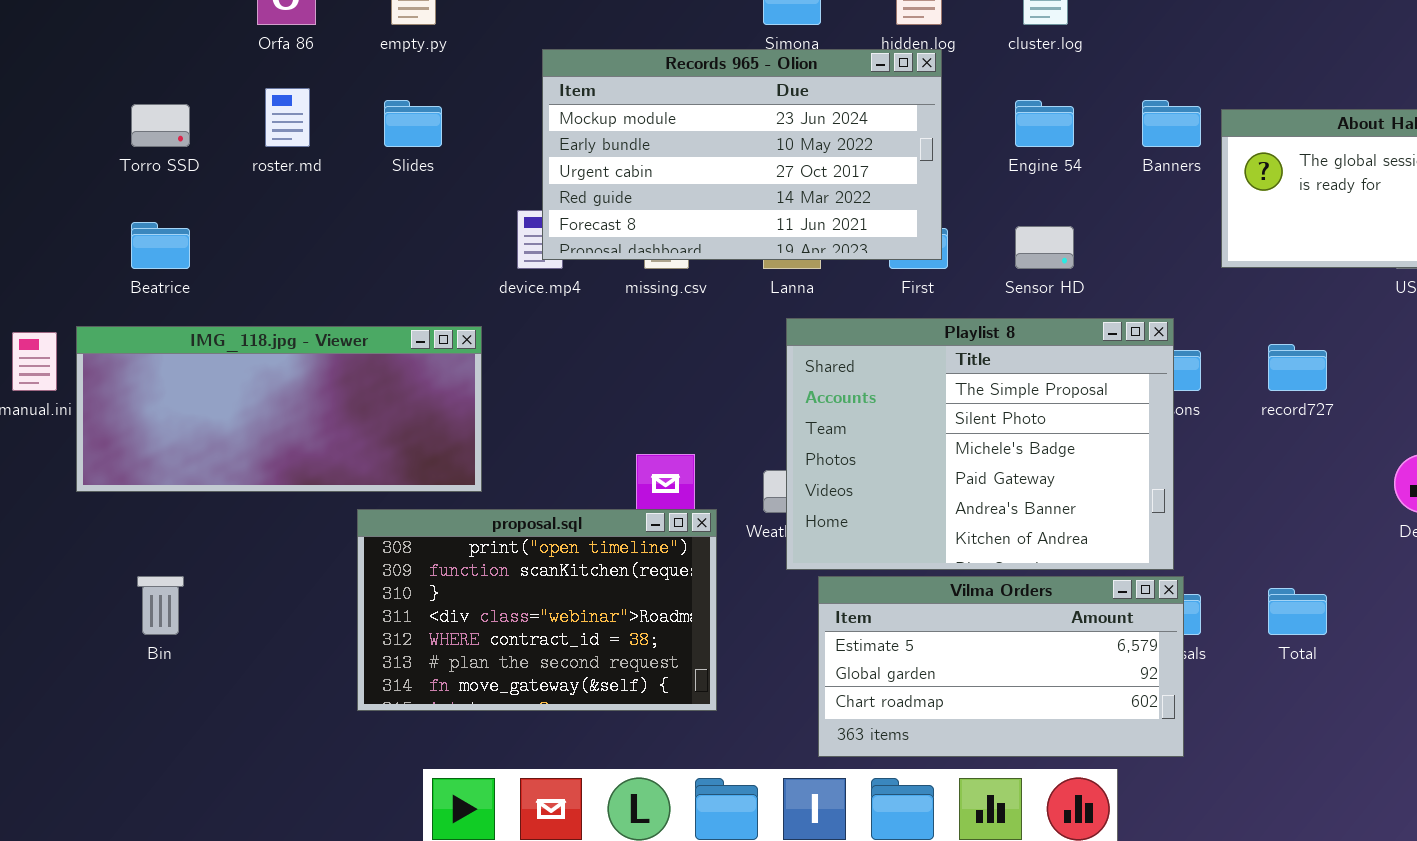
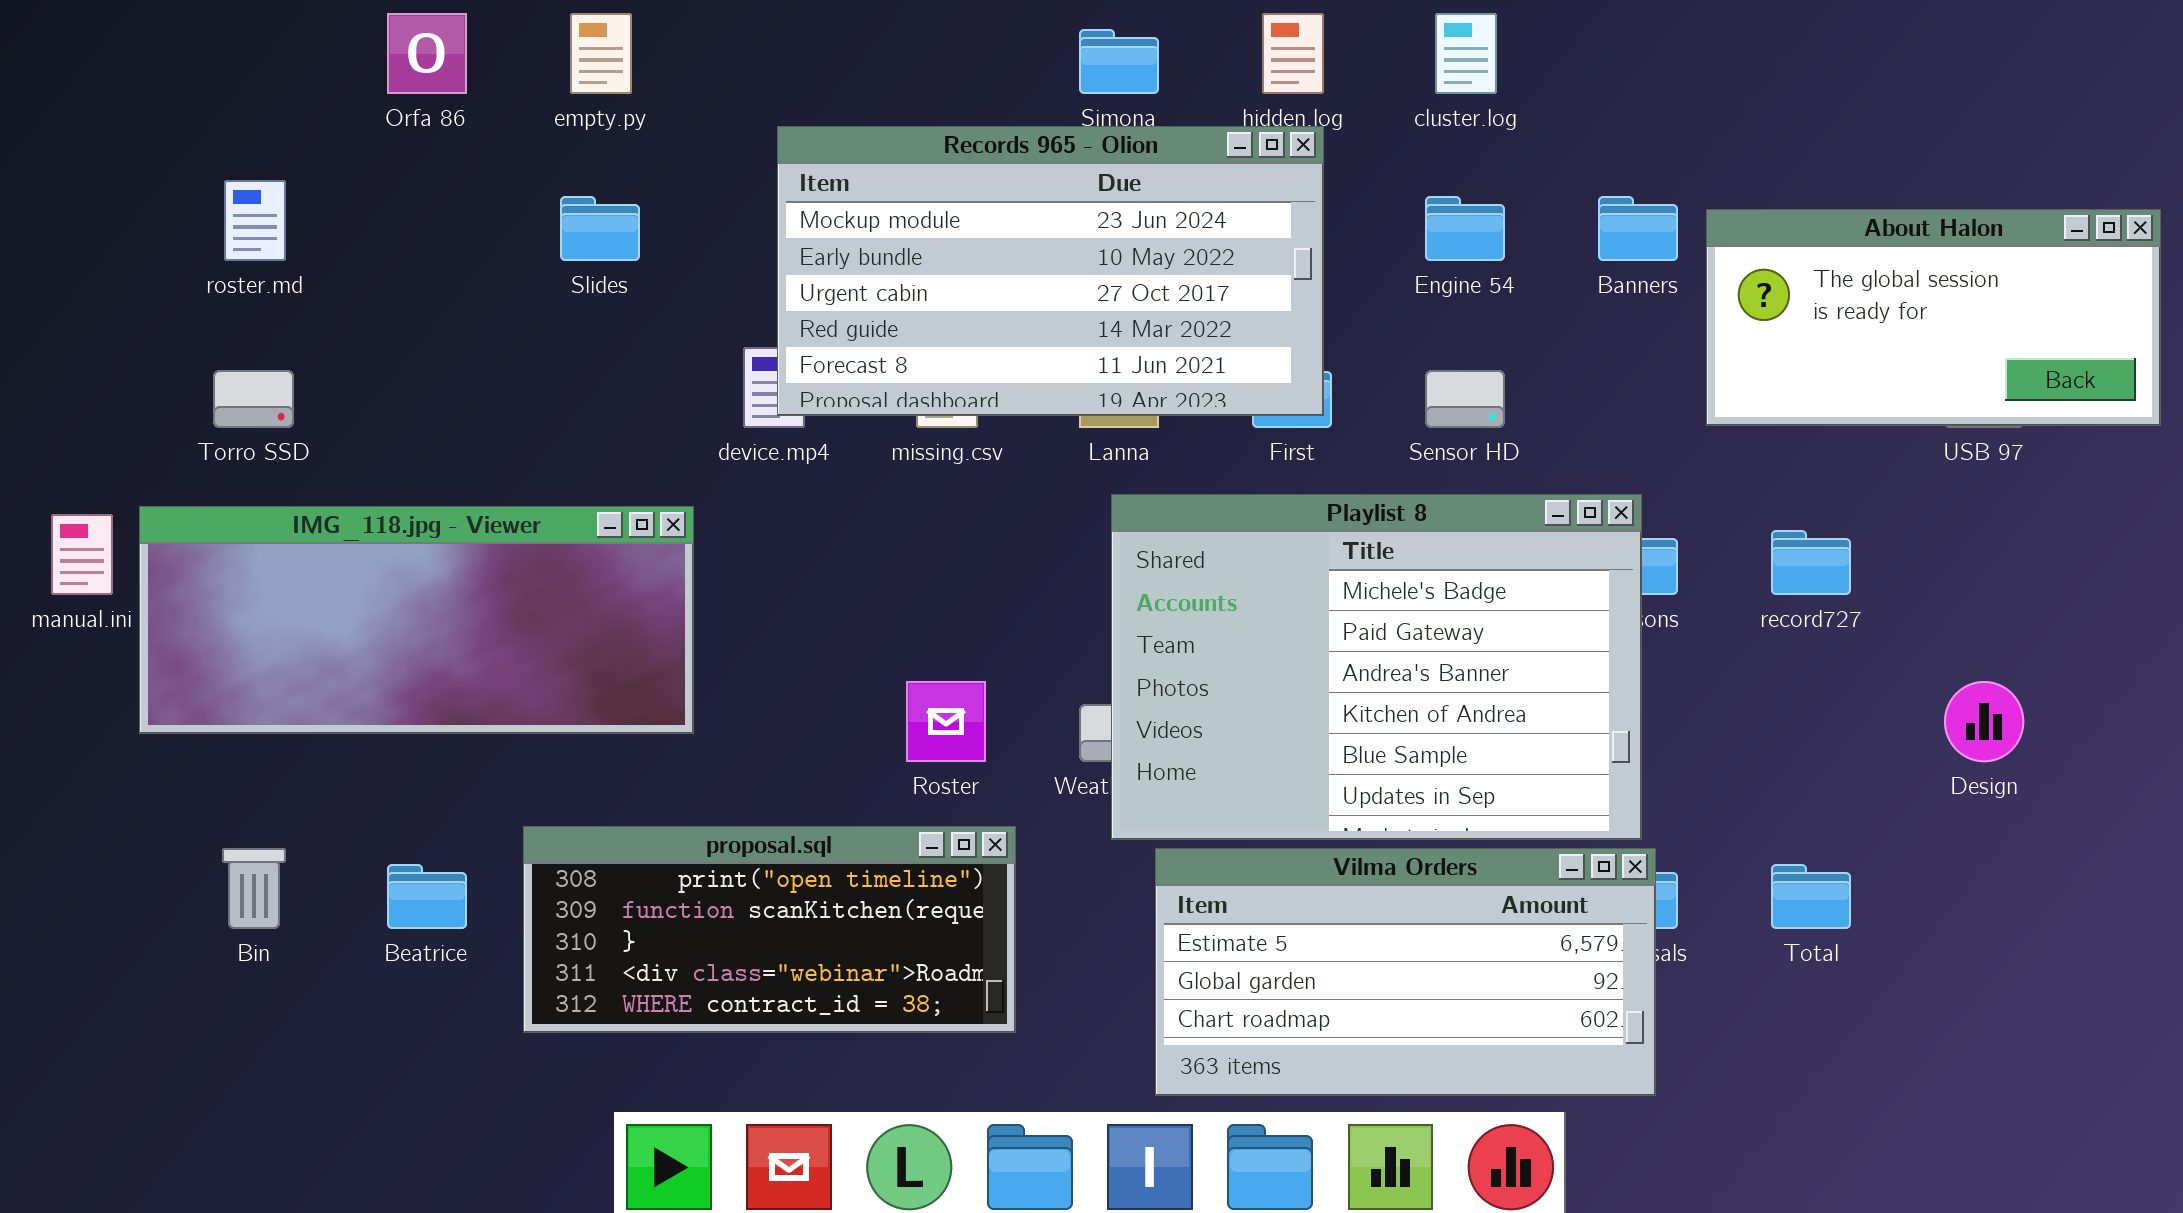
roster.md: [265,88,310,147] -> [224,180,286,261], moved
Torro SSD: [131,104,190,147] -> [213,370,294,428], moved
Beatrice: [131,222,190,269] -> [387,864,467,929], moved
Playlist 8: [786,318,1174,570] -> [1111,494,1642,840], scrolled down 2 rows
proposal.sql: [357,509,717,711] -> [523,826,1016,1033], resized

